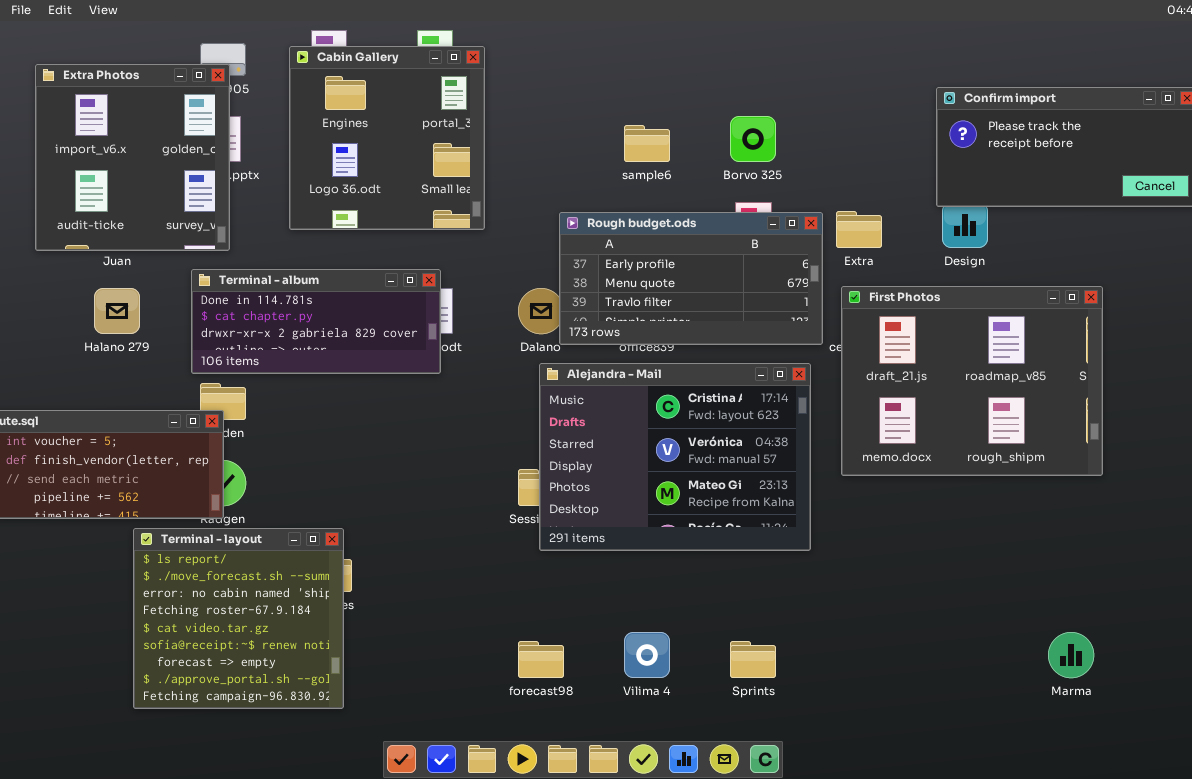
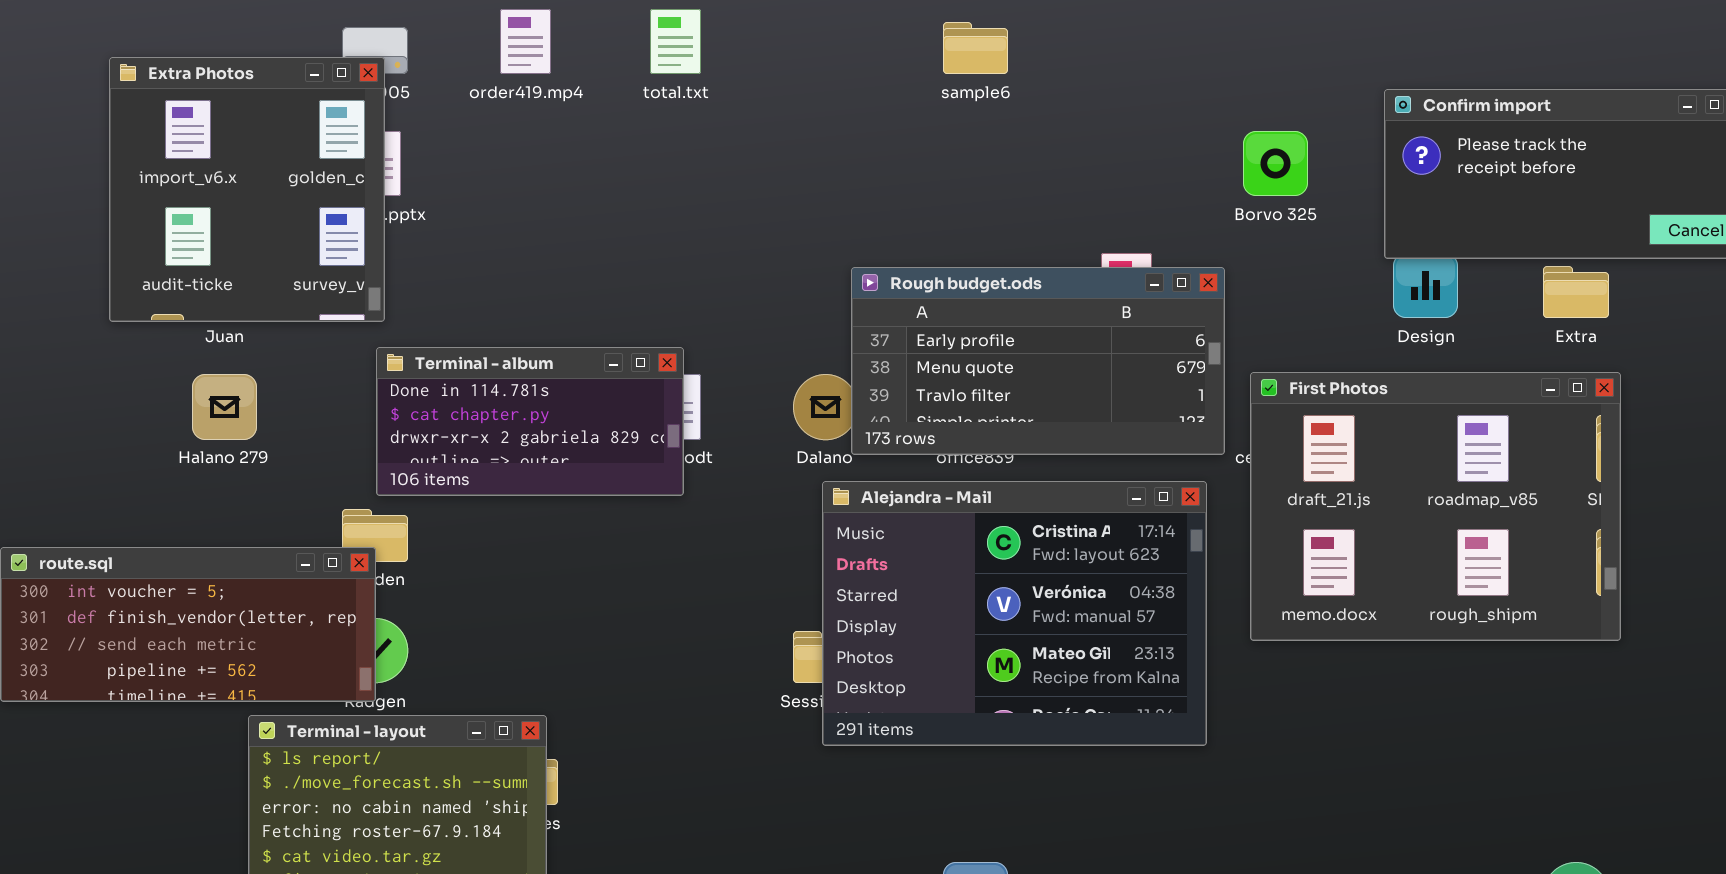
Cabin Gallery: [289,46,485,230] -> none, closed
Borvo 325: [730,116,776,162] -> [1243,131,1308,196], moved
sample6: [624,125,670,162] -> [943,22,1008,74], moved
Extra: [836,211,882,248] -> [1543,266,1609,318], moved
Terminal - album: [191,269,441,374] -> [376,347,684,496], resized

